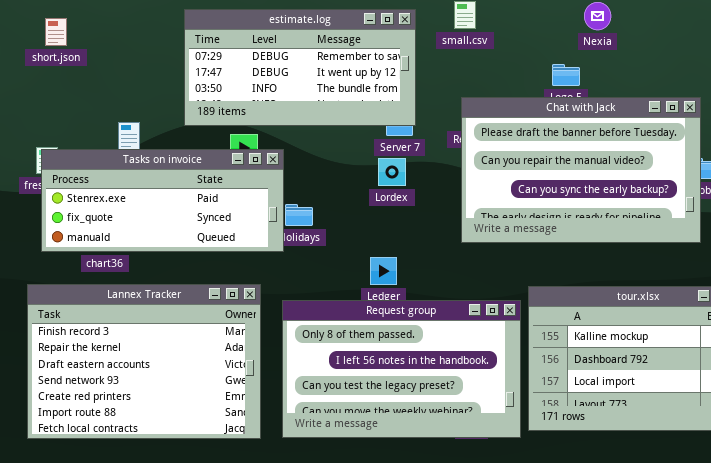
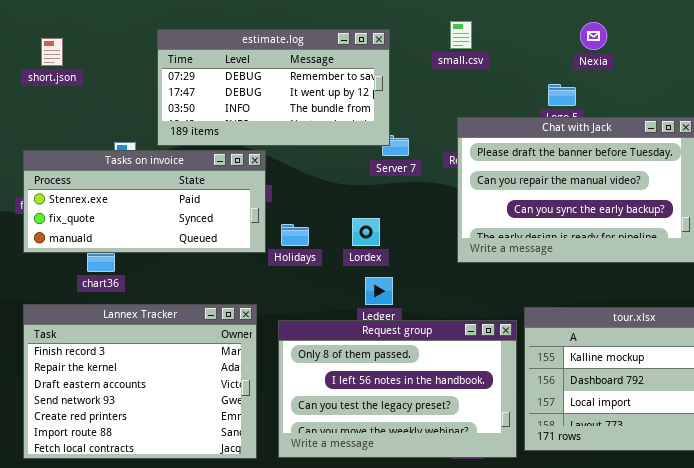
estimate.log: [184,9,416,126] -> [157,29,390,146], moved
Tasks on invoice: [41,149,284,252] -> [23,150,266,253], moved
Lordex: [378,158,406,186] -> [352,218,380,246], moved

